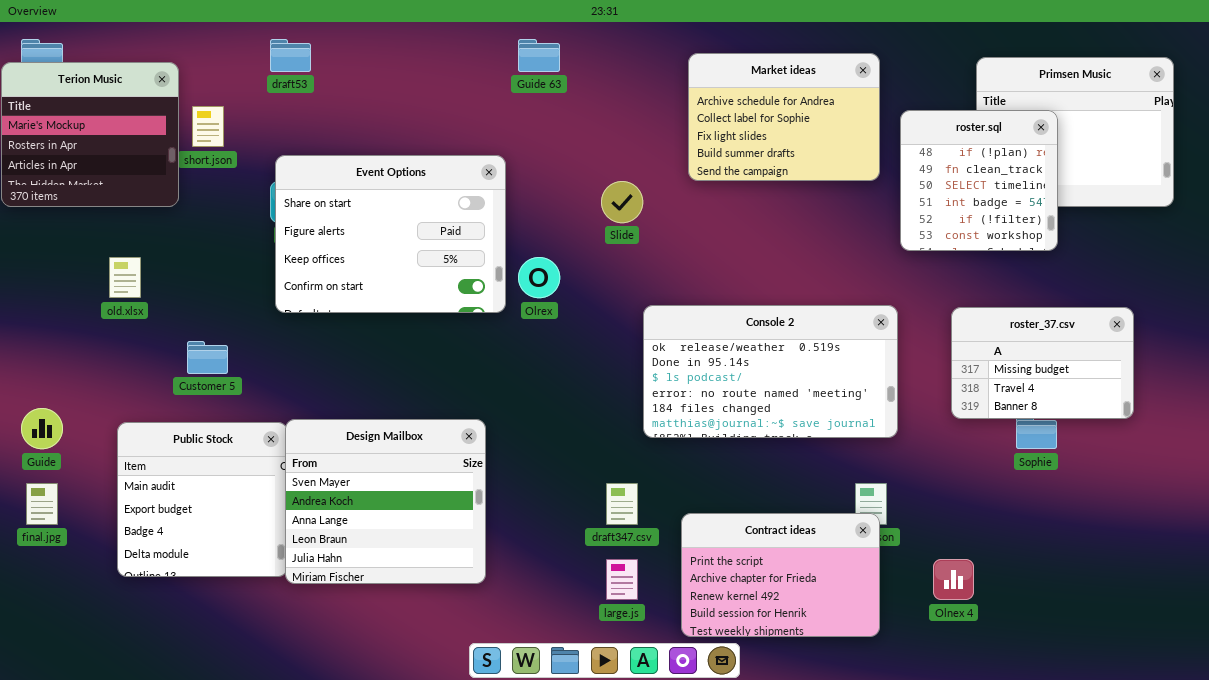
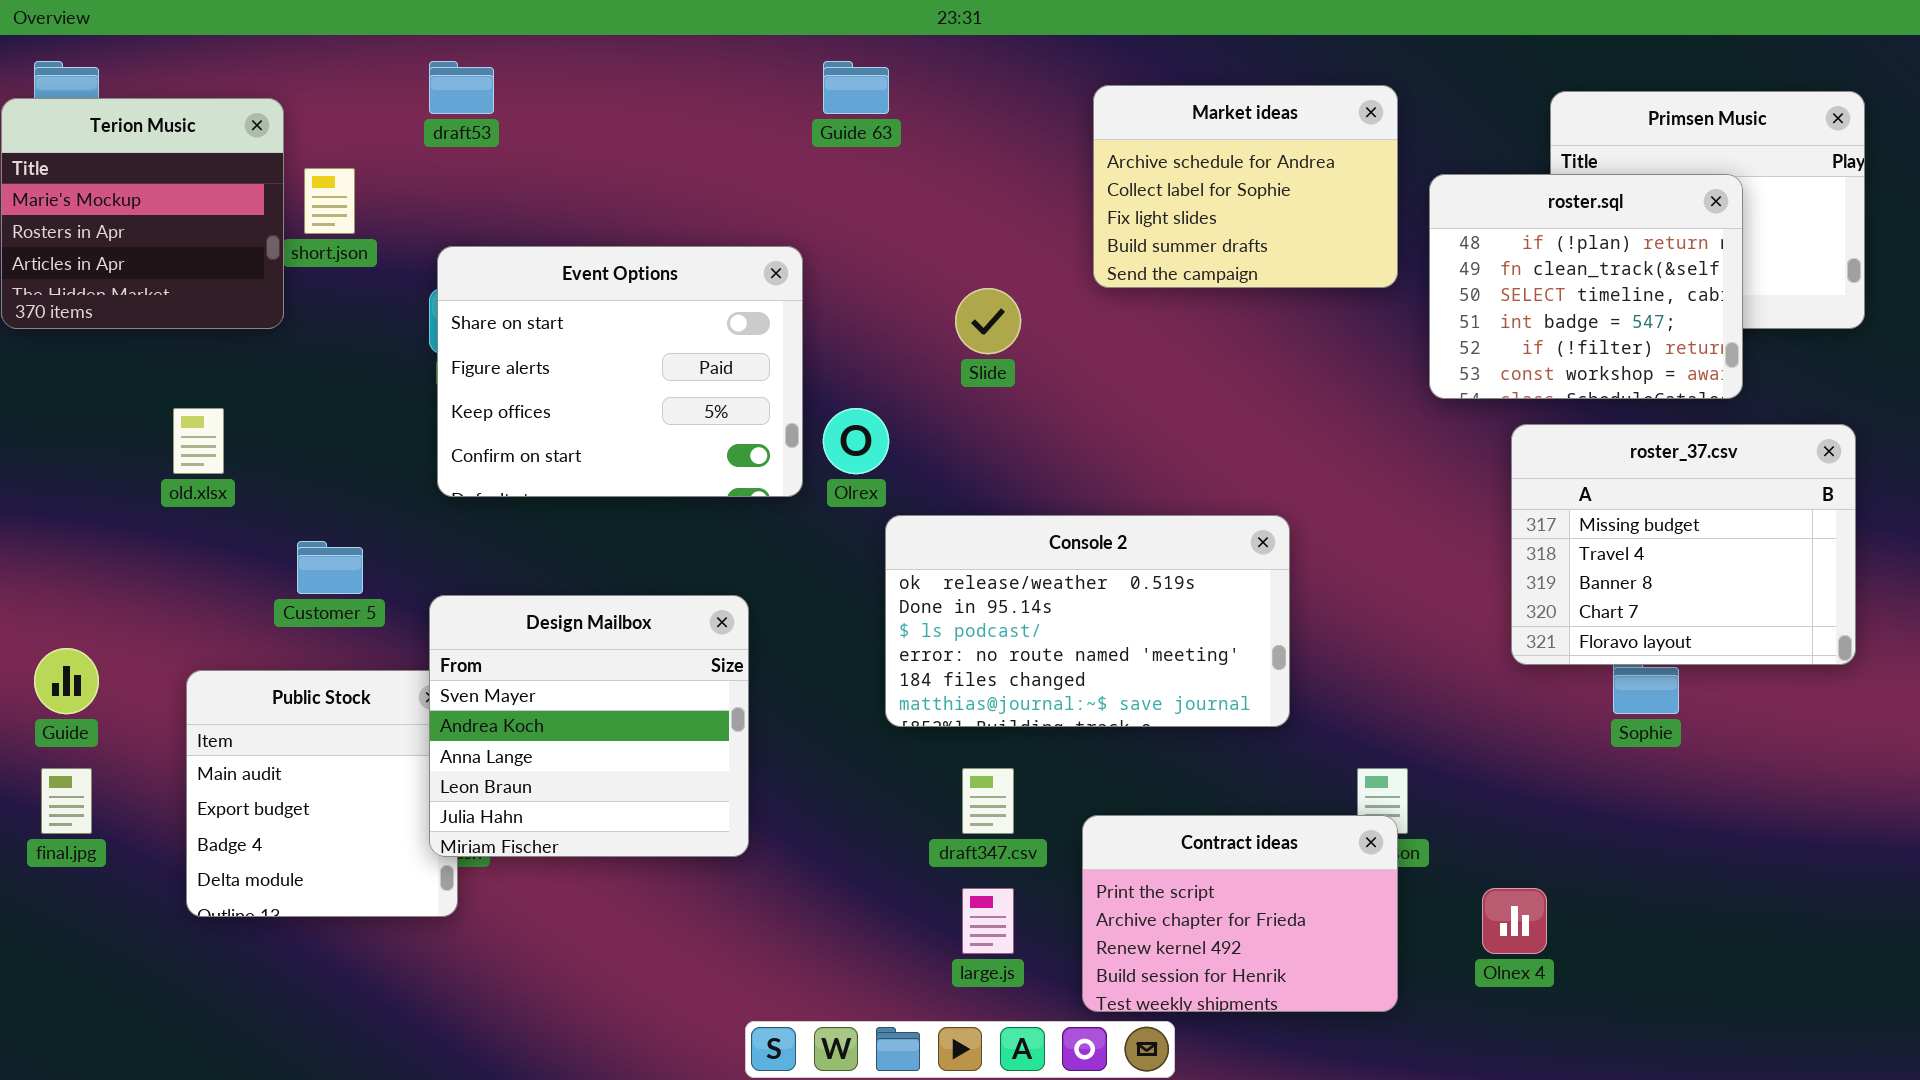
roster.sql: [900,110,1058,251] -> [1429,174,1743,399], resized
Console 2: [643,305,898,438] -> [885,515,1290,727], moved
roster_37.csv: [951,307,1134,419] -> [1511,424,1856,665], resized
Design Mailbox: [285,419,486,584] -> [429,595,749,857], moved

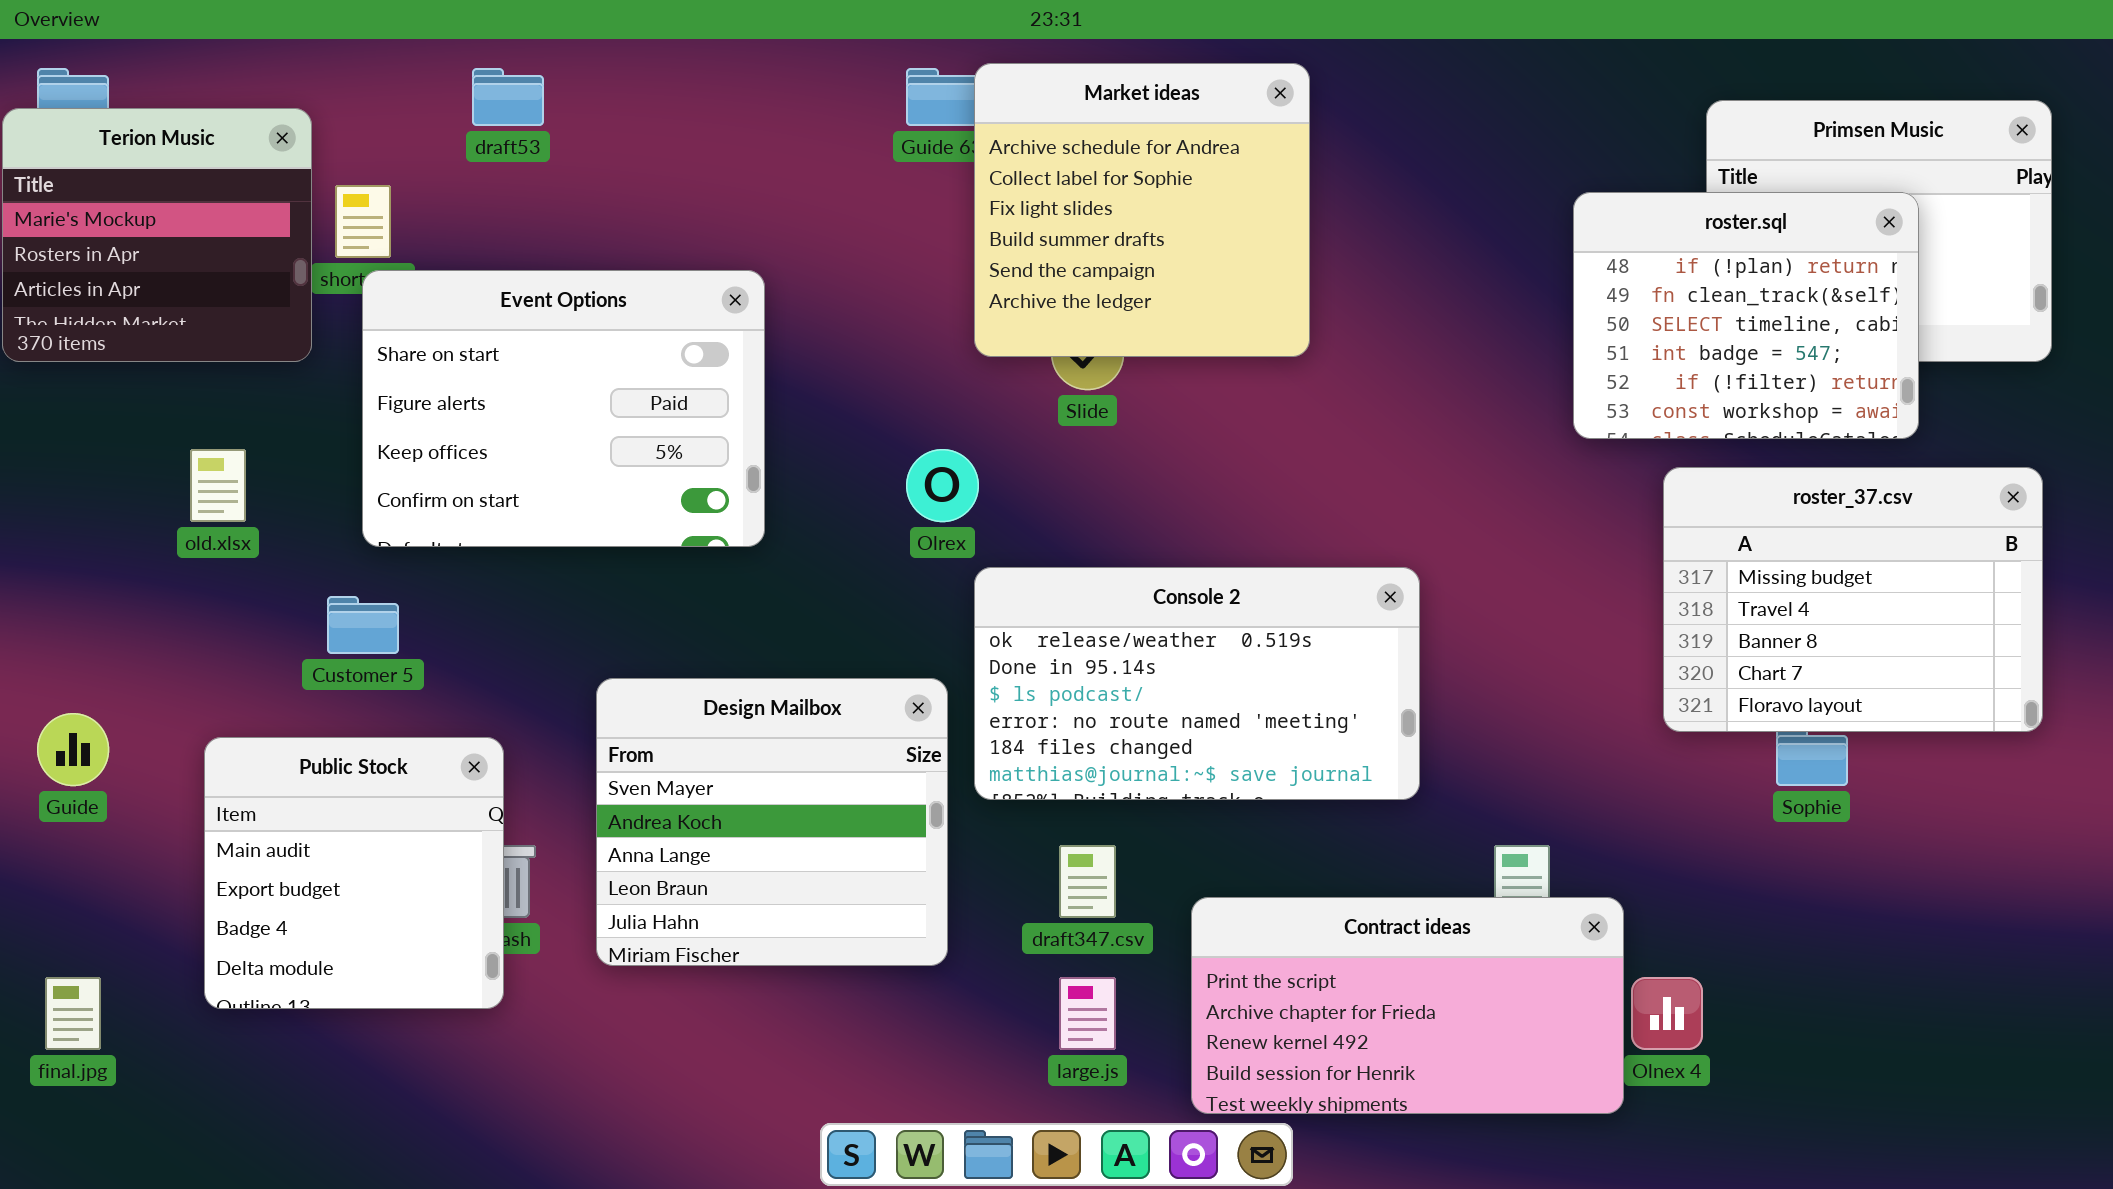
Market ideas: [1093,85,1398,288] -> [974,63,1310,357], moved, resized
Event Options: [437,246,803,497] -> [362,270,765,547], moved
Design Mailbox: [429,595,749,857] -> [596,678,948,966], moved
final.jpg: [41,768,92,834] -> [45,977,101,1050], moved
Contract ideas: [1082,815,1398,1012] -> [1191,897,1624,1114], resized

